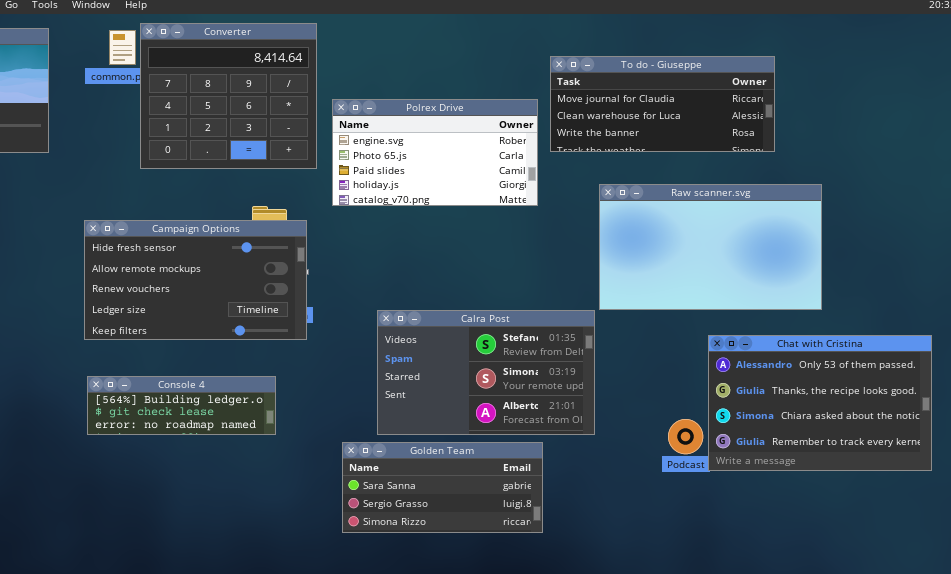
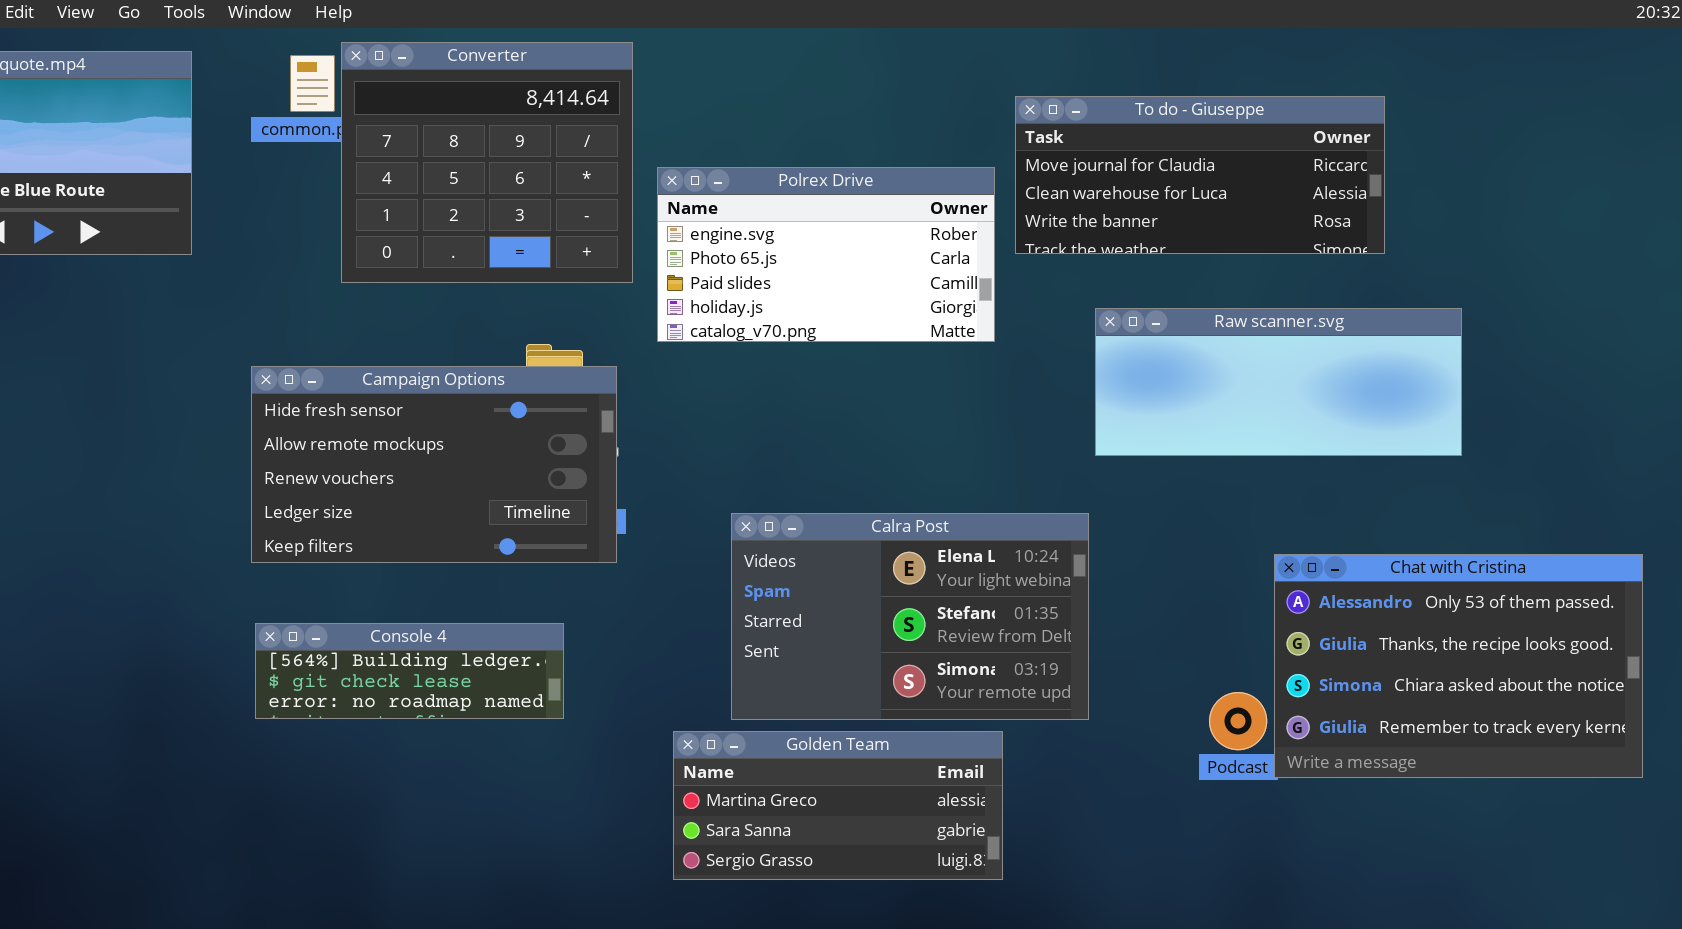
Raw scanner.svg: [599,184,822,310] -> [1095,308,1462,456], resized
Calra Post: [377,310,595,435] -> [731,513,1089,720], scrolled up 1 row
Golden Team: [342,442,543,533] -> [673,731,1003,880], scrolled up 1 row

